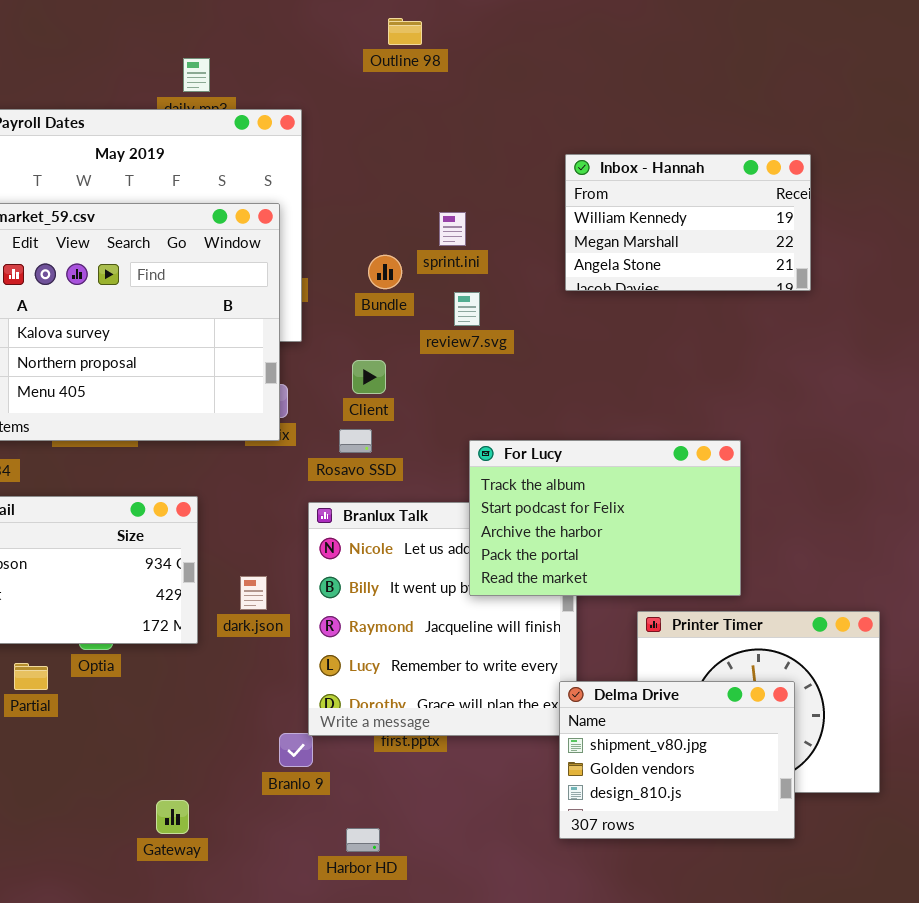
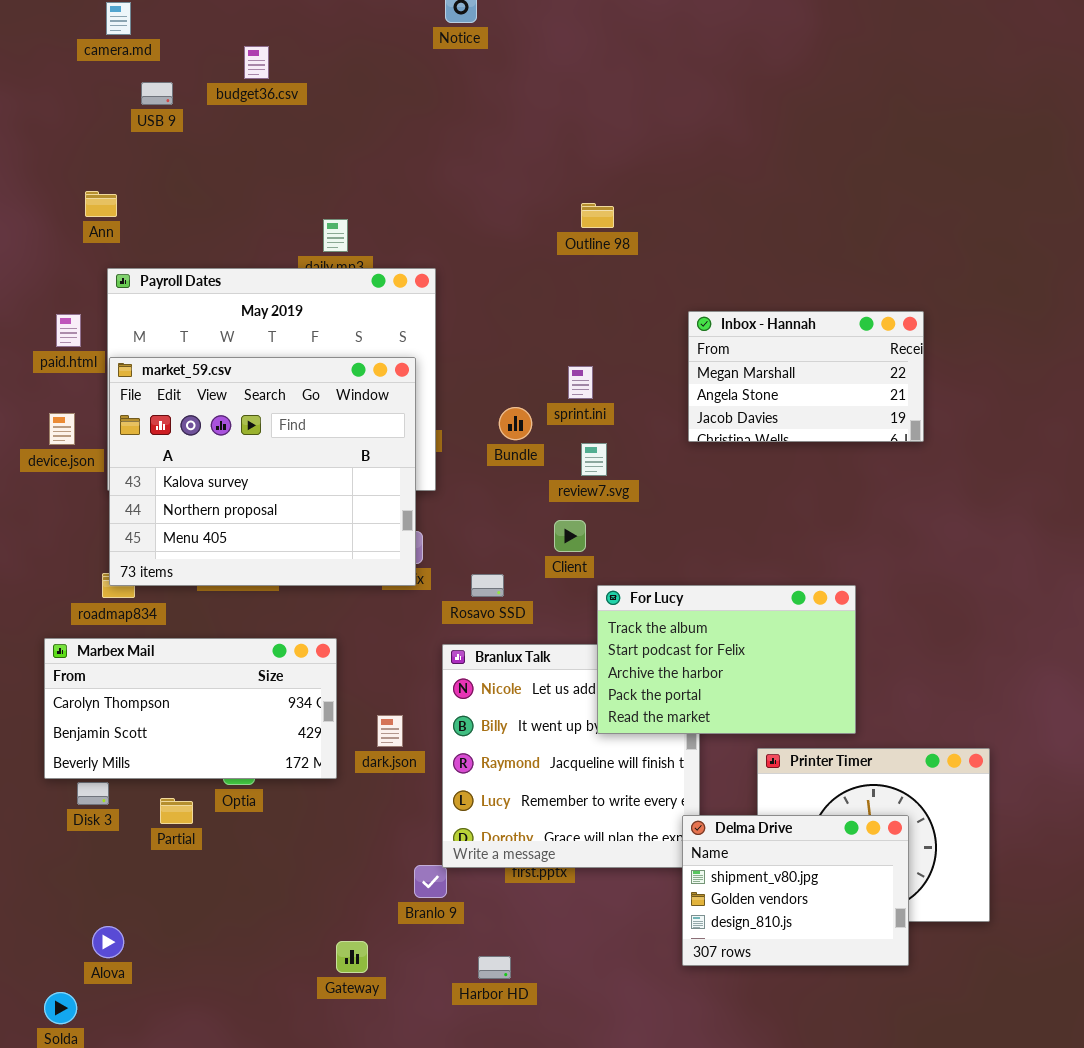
Outline 98: [388,18,422,45] -> [581,203,614,228], moved
Inbox - Hannah: [565,154,811,291] -> [688,311,924,442], scrolled down 1 row
Client: [352,360,386,394] -> [554,520,586,552], moved
Gateway: [156,800,189,834] -> [336,941,368,973], moved

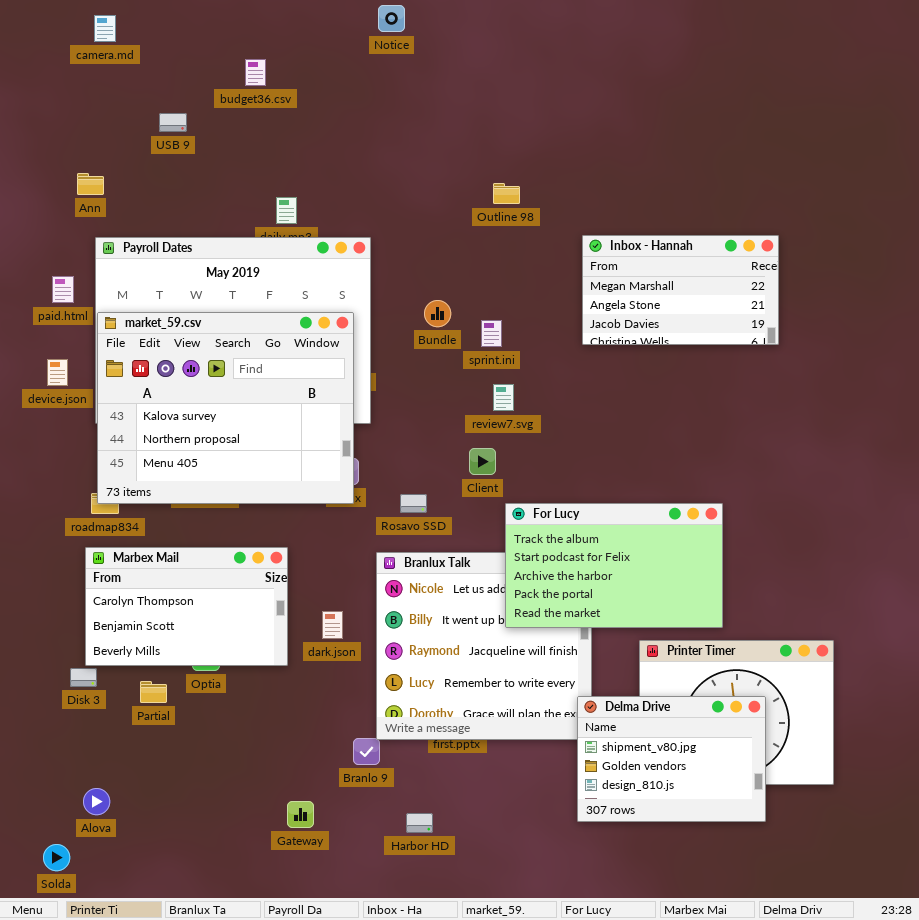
budget36.csv: [244,46,269,79] -> [245,59,266,86], moved
USB 9: [141,82,173,105] -> [159,113,187,132], moved
Inbox - Hannah: [688,311,924,442] -> [582,235,779,345], moved
Bundle: [499,407,532,440] -> [424,300,451,327], moved
Marbex Mail: [44,638,337,779] -> [85,547,288,666], resized

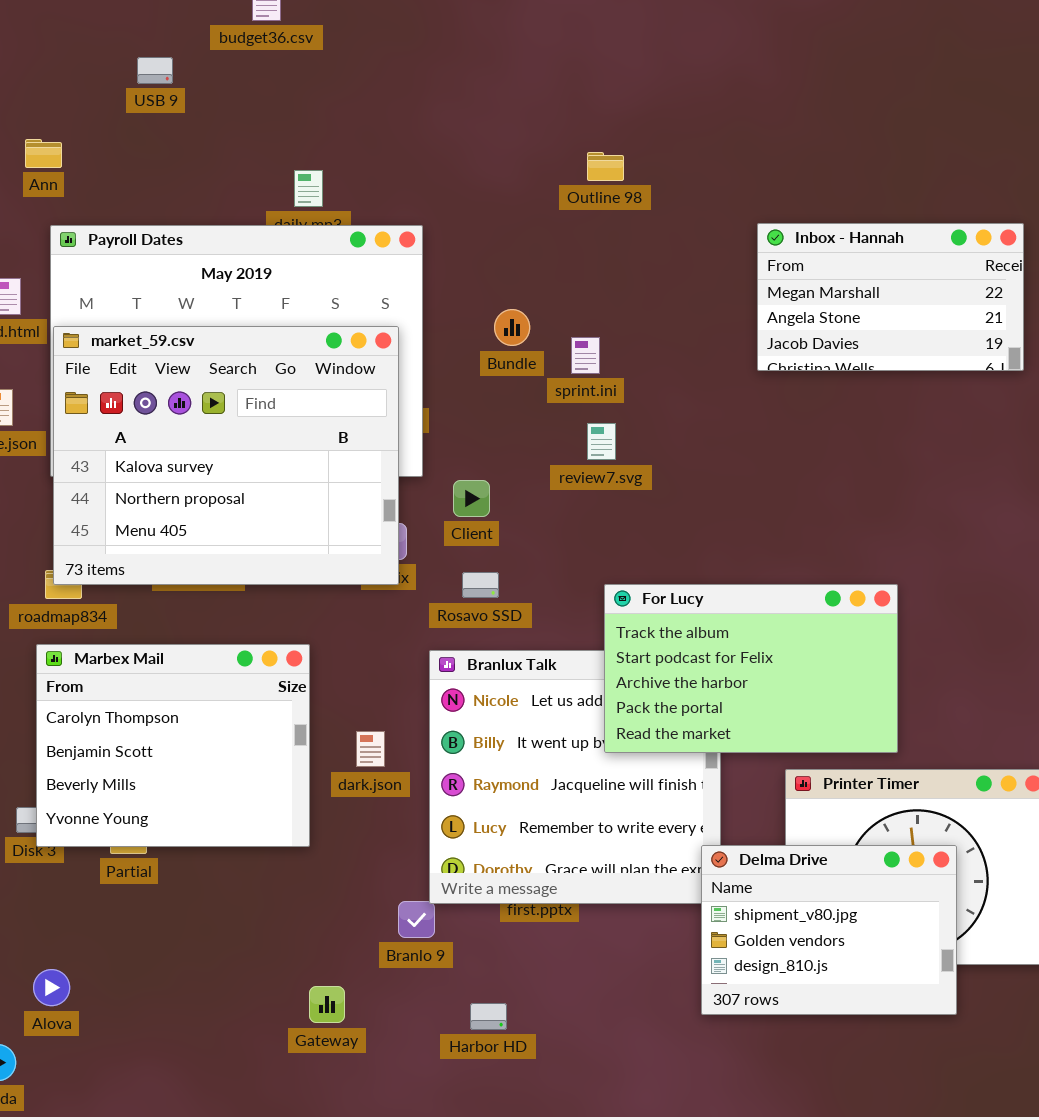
Inbox - Hannah: [582,235,779,345] -> [757,223,1024,371], moved
Client: [469,448,496,475] -> [453,480,490,517], moved
Marbex Mail: [85,547,288,666] -> [36,644,310,847], resized

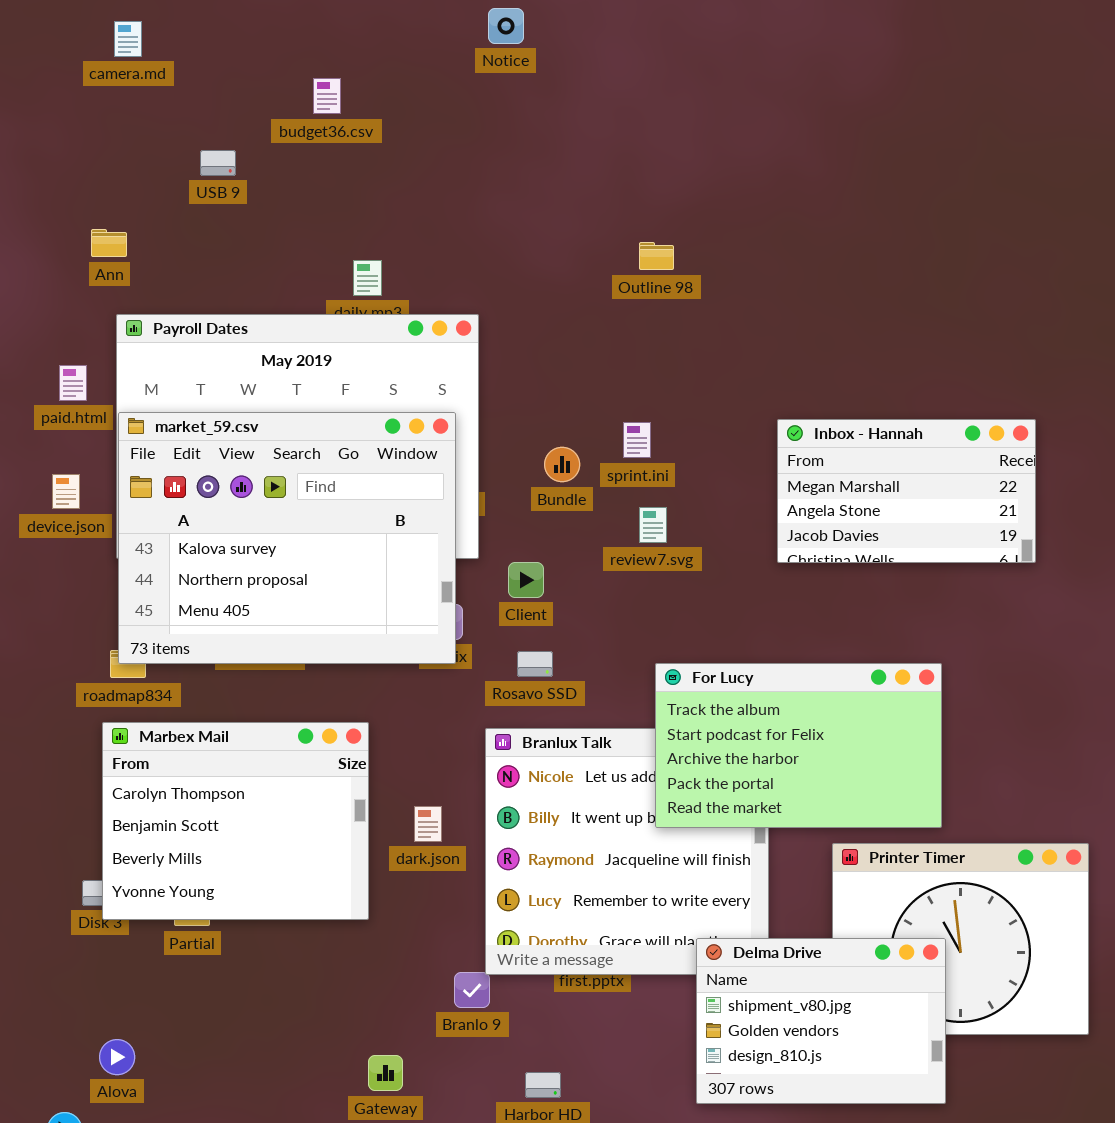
Inbox - Hannah: [757,223,1024,371] -> [777,419,1036,563], moved
Bundle: [494,309,530,346] -> [544,447,580,482], moved
Delma Drive: [701,845,957,1015] -> [696,938,946,1104], moved

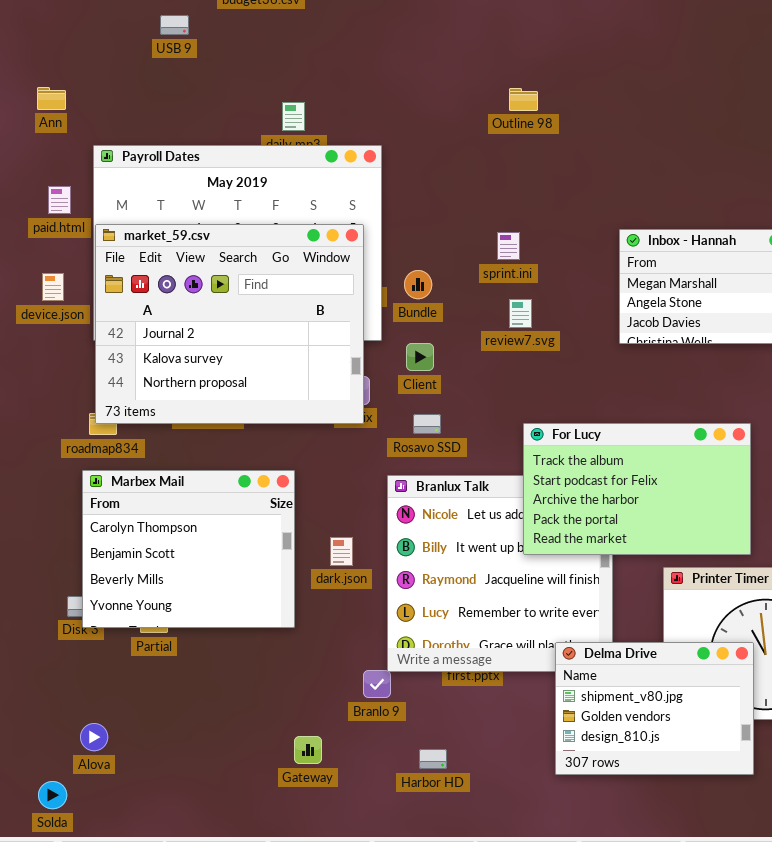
Ann: [91,229,127,257] -> [37,87,66,110], moved
market_59.csv: [118,412,456,664] -> [95,224,364,424], scrolled up 1 row
Bundle: [544,447,580,482] -> [404,270,432,299], moved

